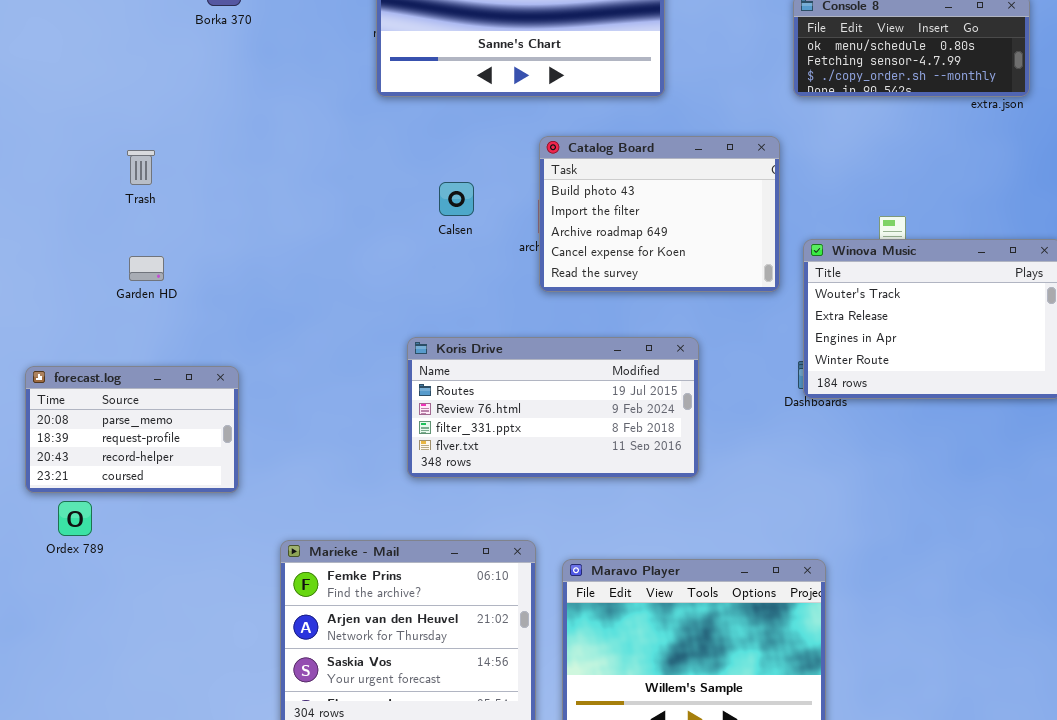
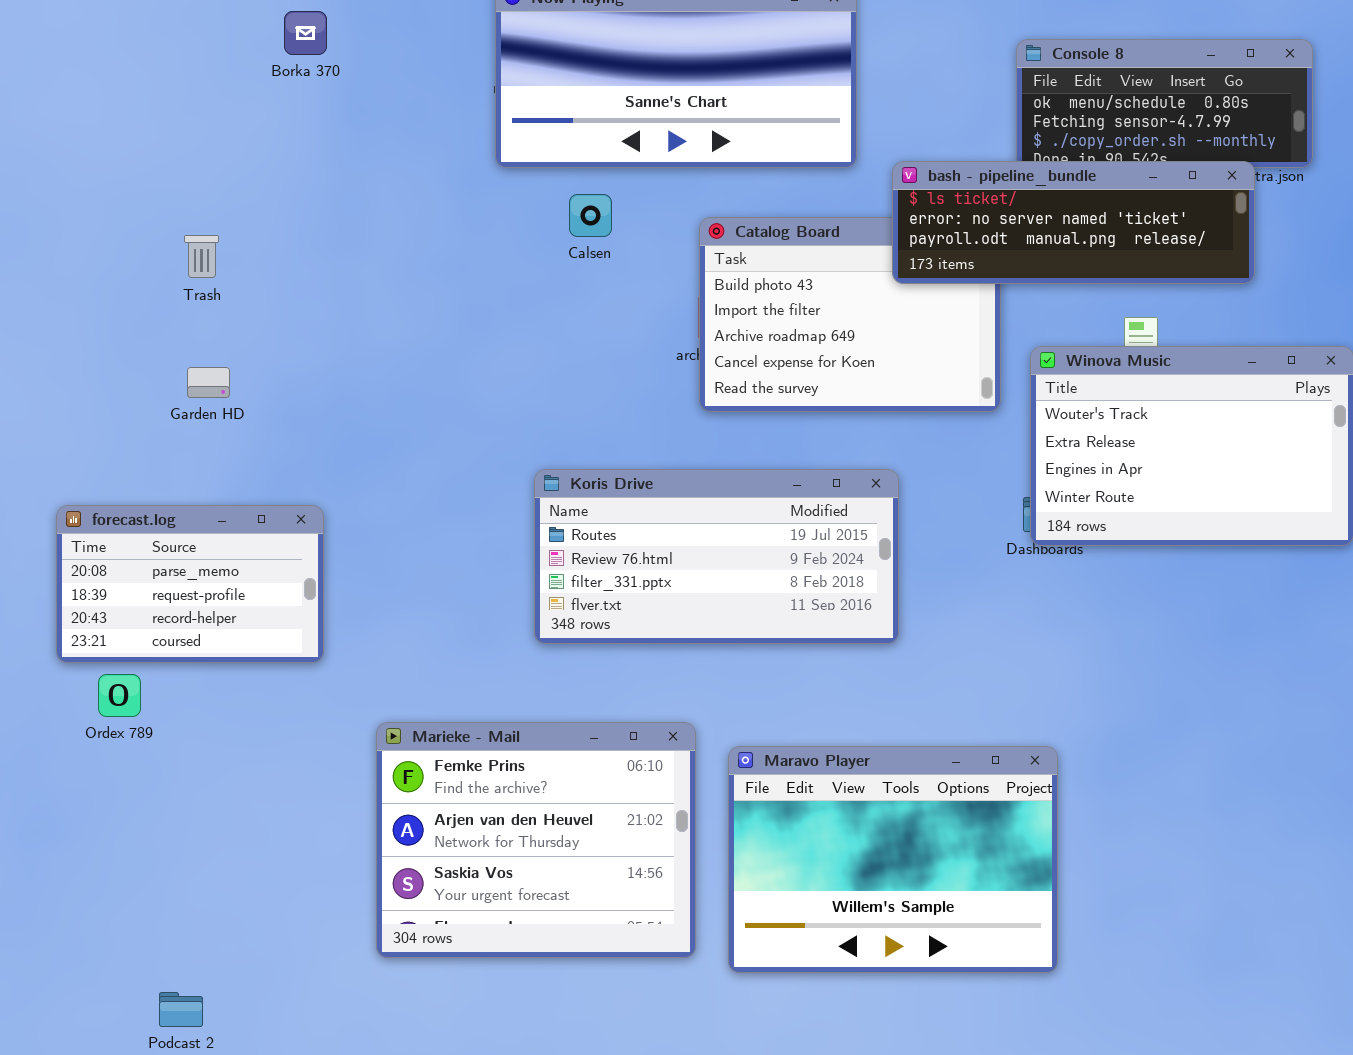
bash - pipeline_bundle: none -> [892,161,1255,284], opened
Calsen: [439,182,474,216] -> [569,194,612,237], moved

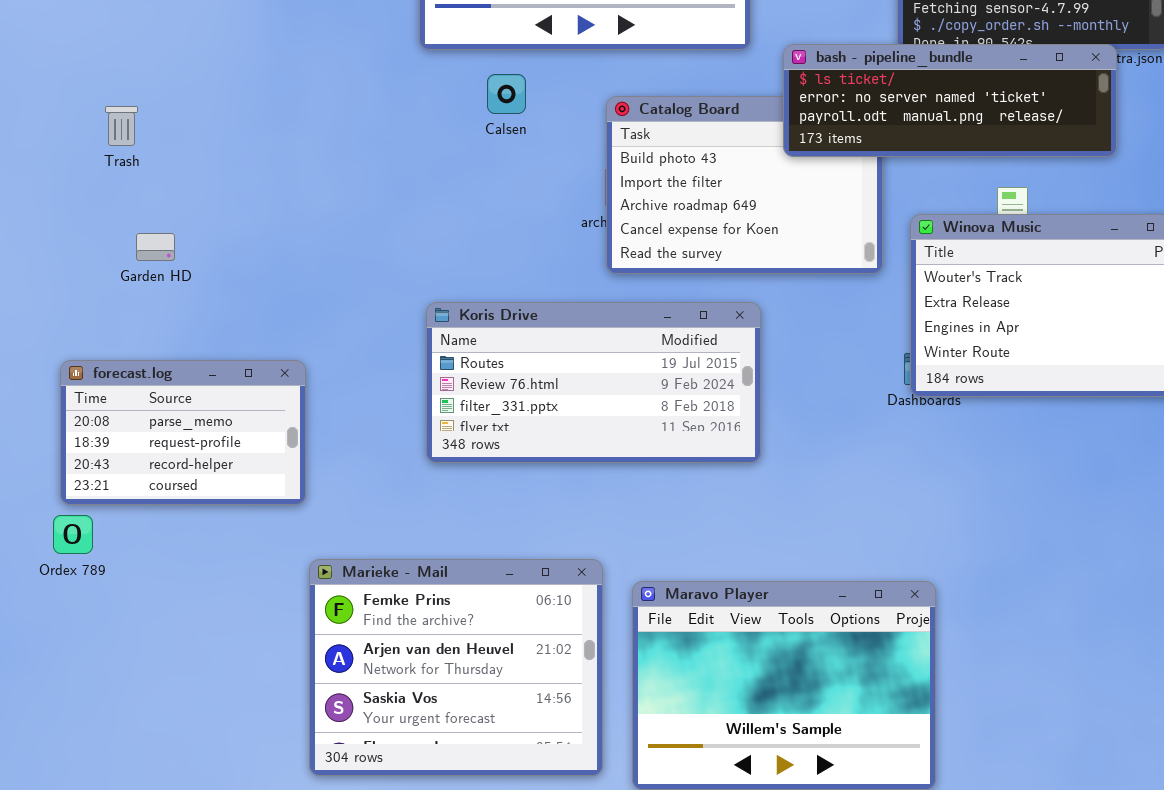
Trash: [184,235,219,278] -> [105,106,138,146], moved
Koris Drive: [534,469,899,644] -> [426,302,761,463], moved
forecast.log: [56,505,324,663] -> [60,360,306,505], moved

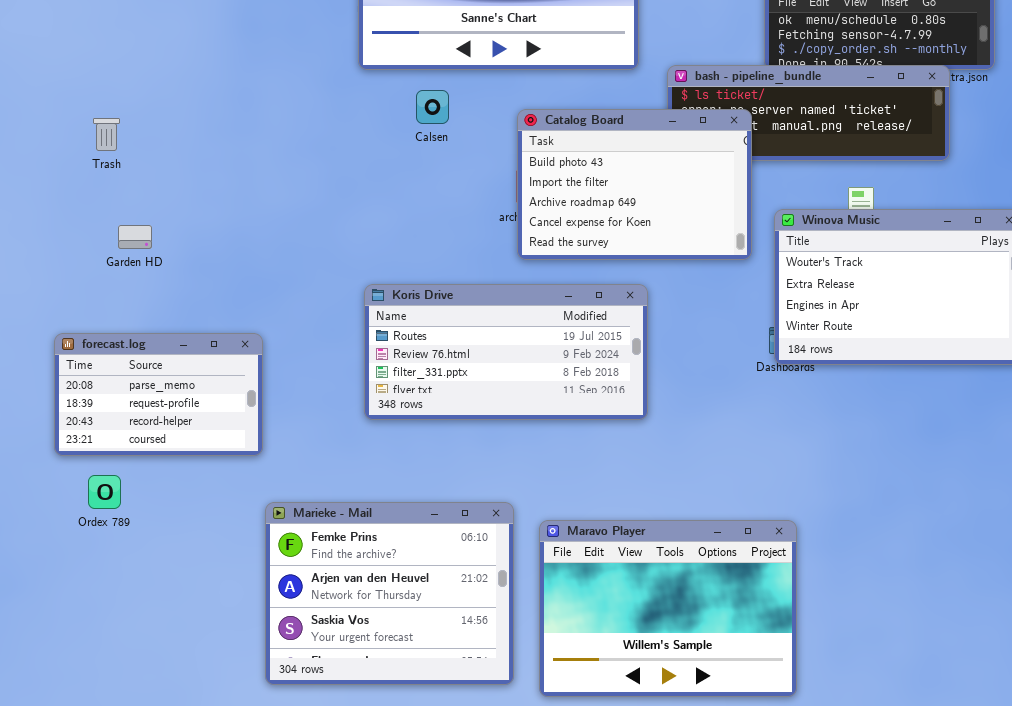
Catalog Board: [606,96,883,274] -> [517,109,752,260], raised
Ordex 789: [53,515,93,554] -> [88,475,121,509], moved

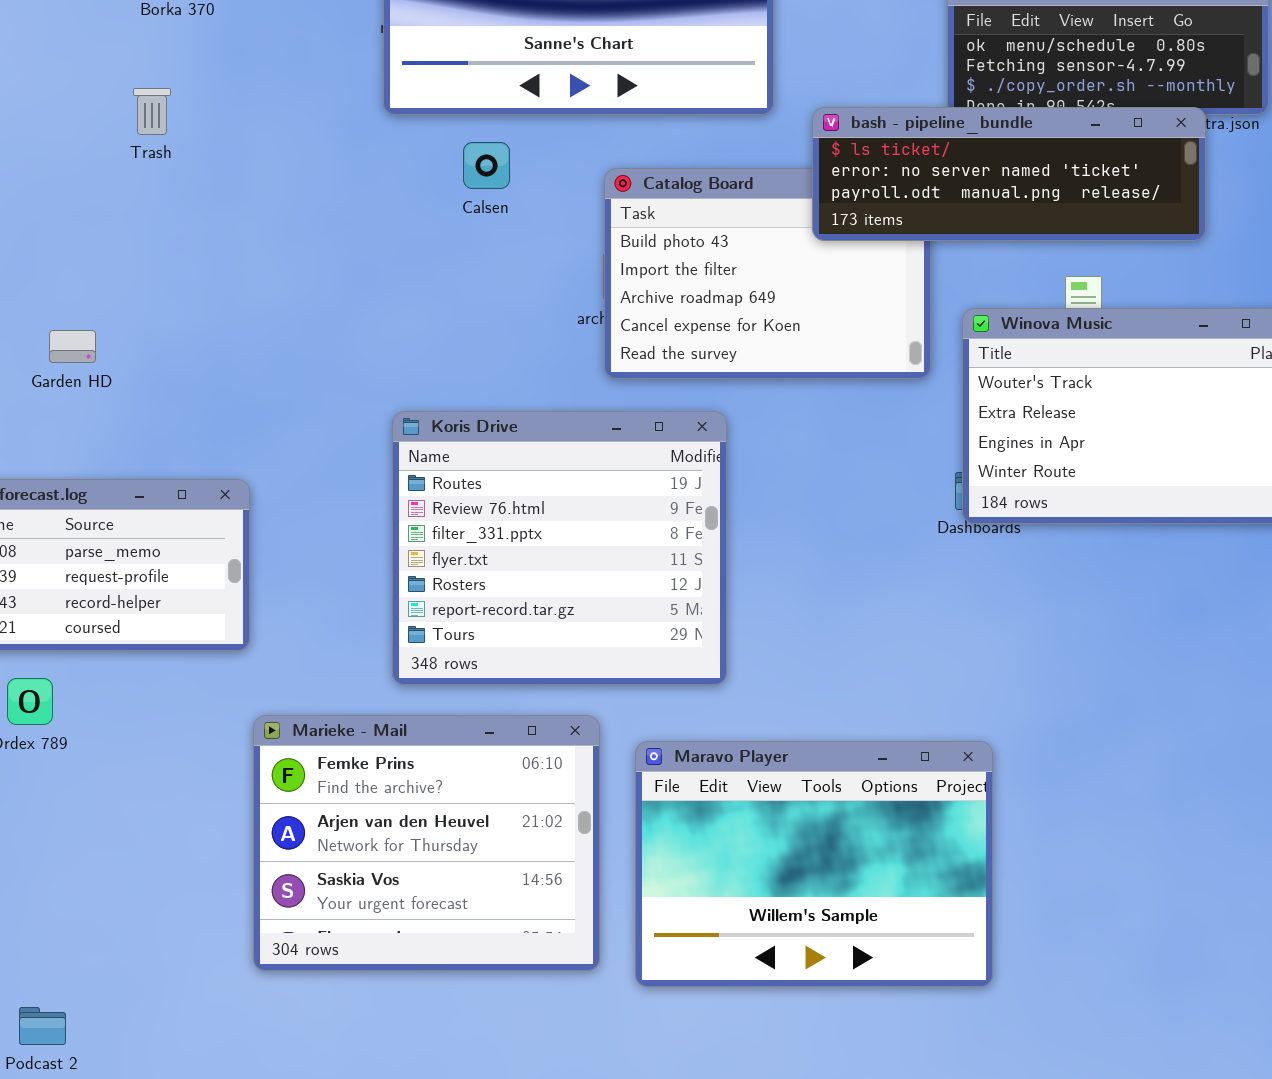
bash - pipeline_bundle: [667,65,950,161] -> [812,107,1206,241], raised
Trash: [93,118,120,151] -> [133,88,171,135], moved
Koris Drive: [364,284,648,420] -> [392,411,727,685], resized

